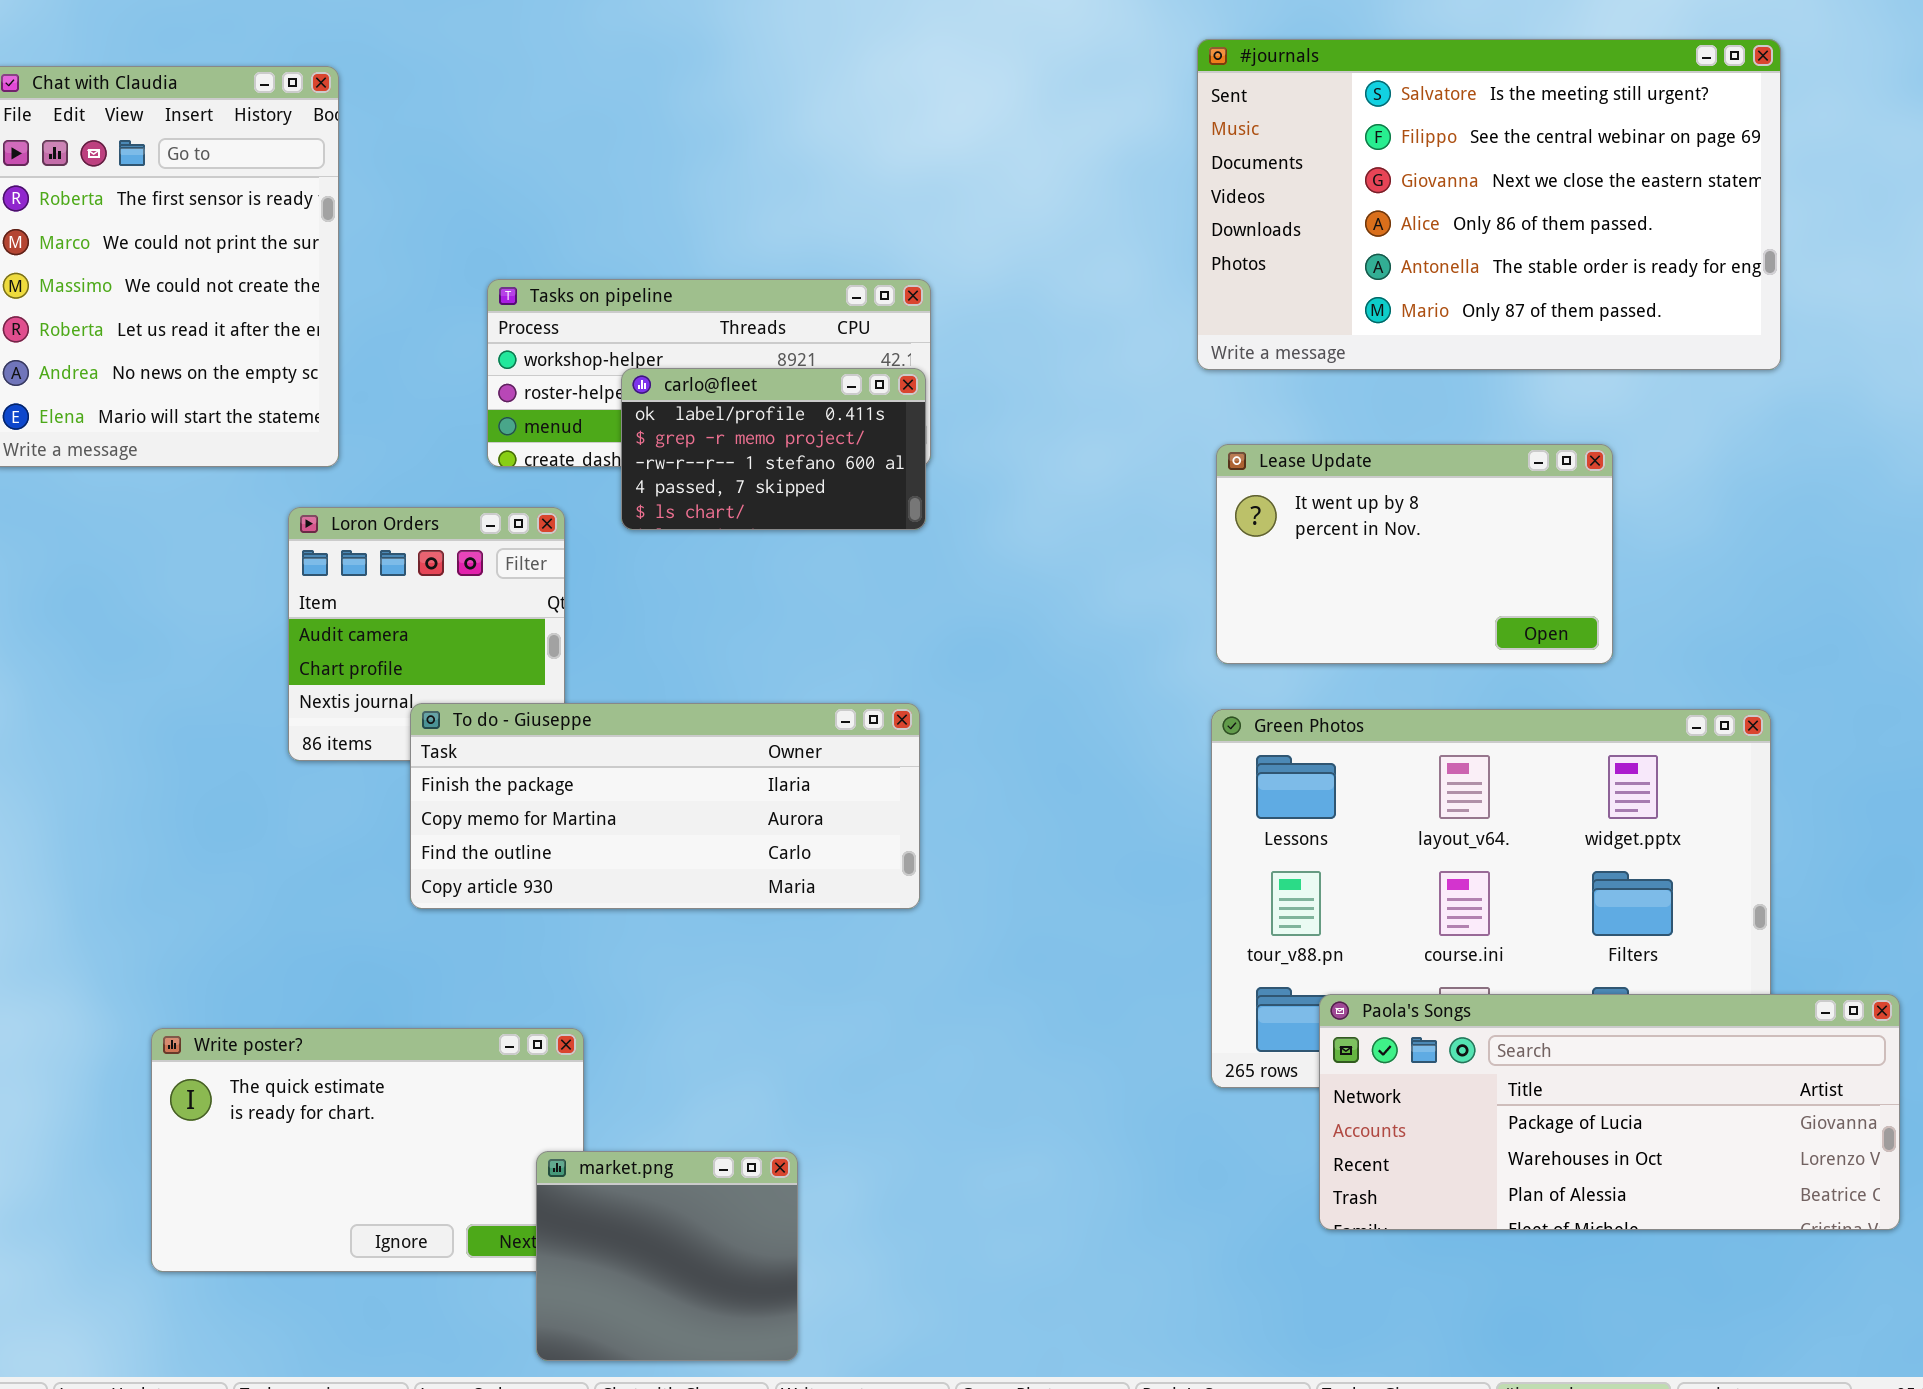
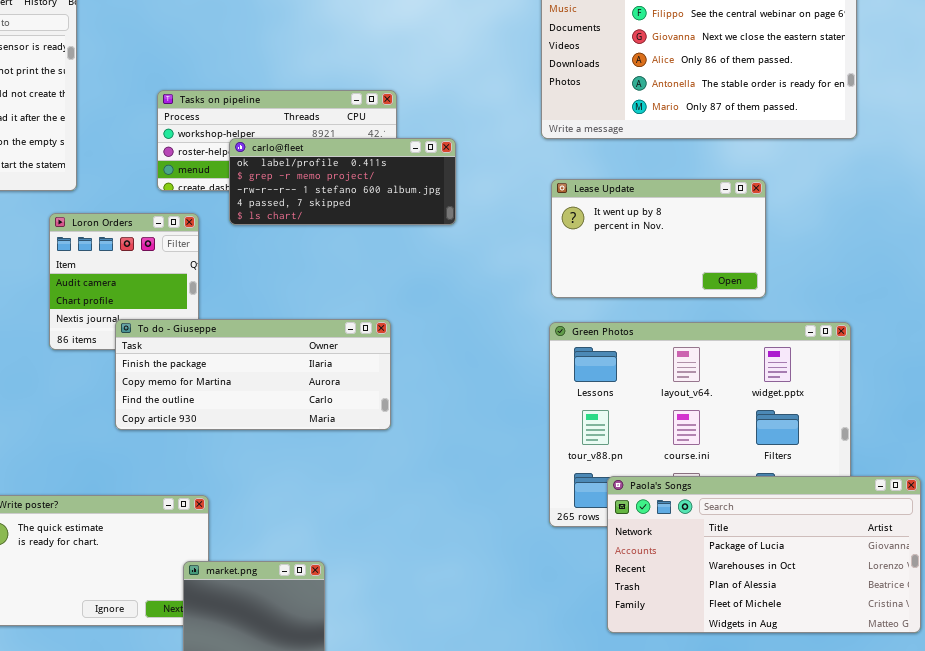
carlo@fleet: [621,368,926,530] -> [229,138,456,225], resized
Paola's Songs: [1319,994,1900,1230] -> [607,476,921,633], resized

